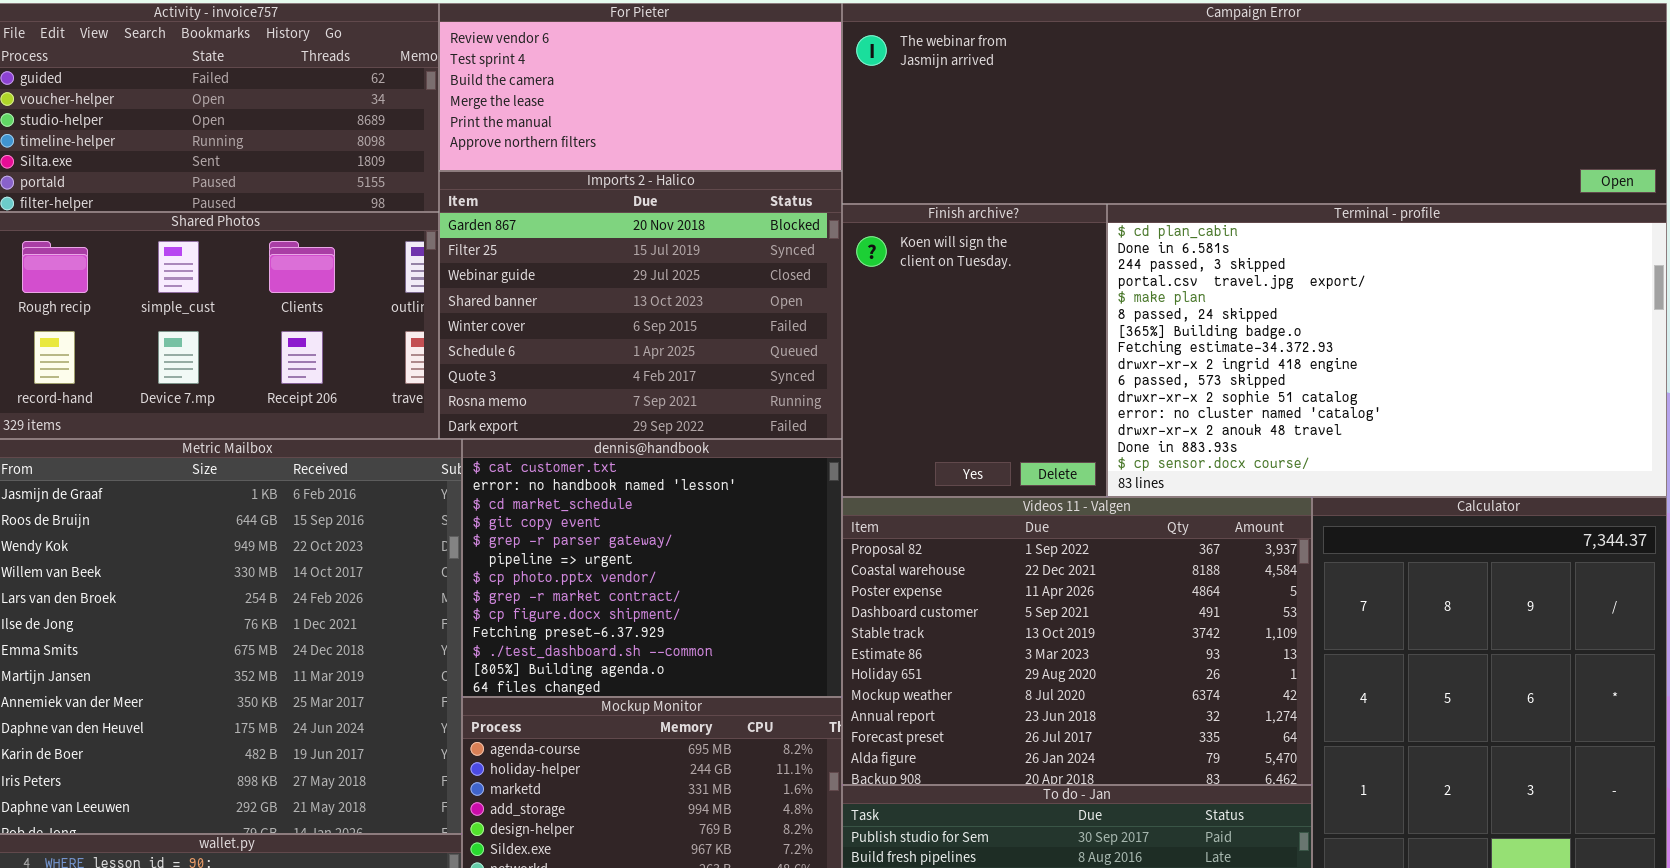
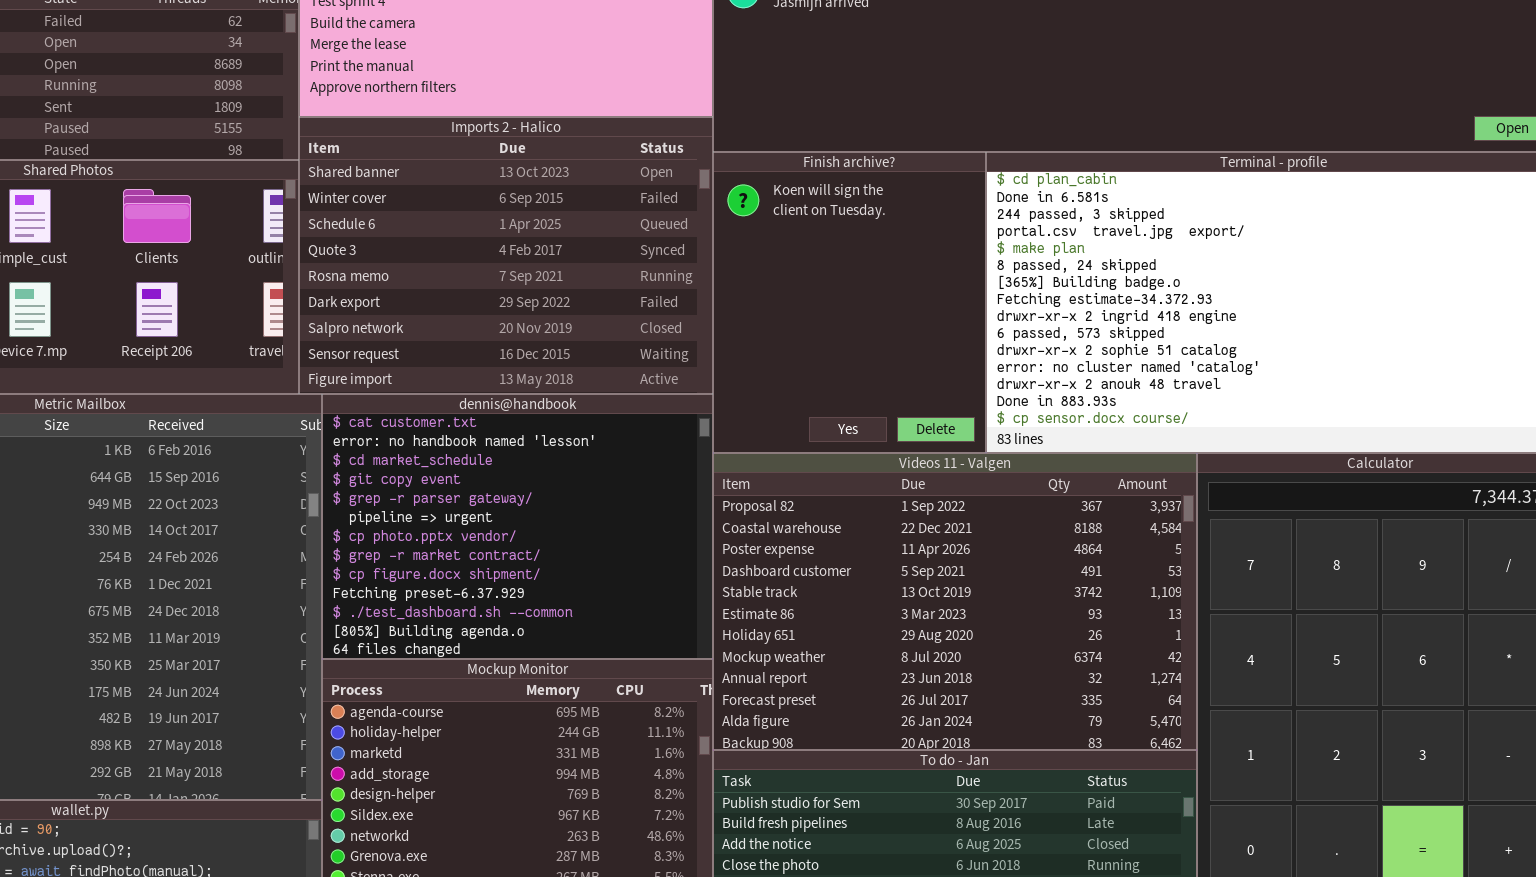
Imports 2 - Halico: [439,171,842,439] -> [299,117,713,394], scrolled down 3 rows

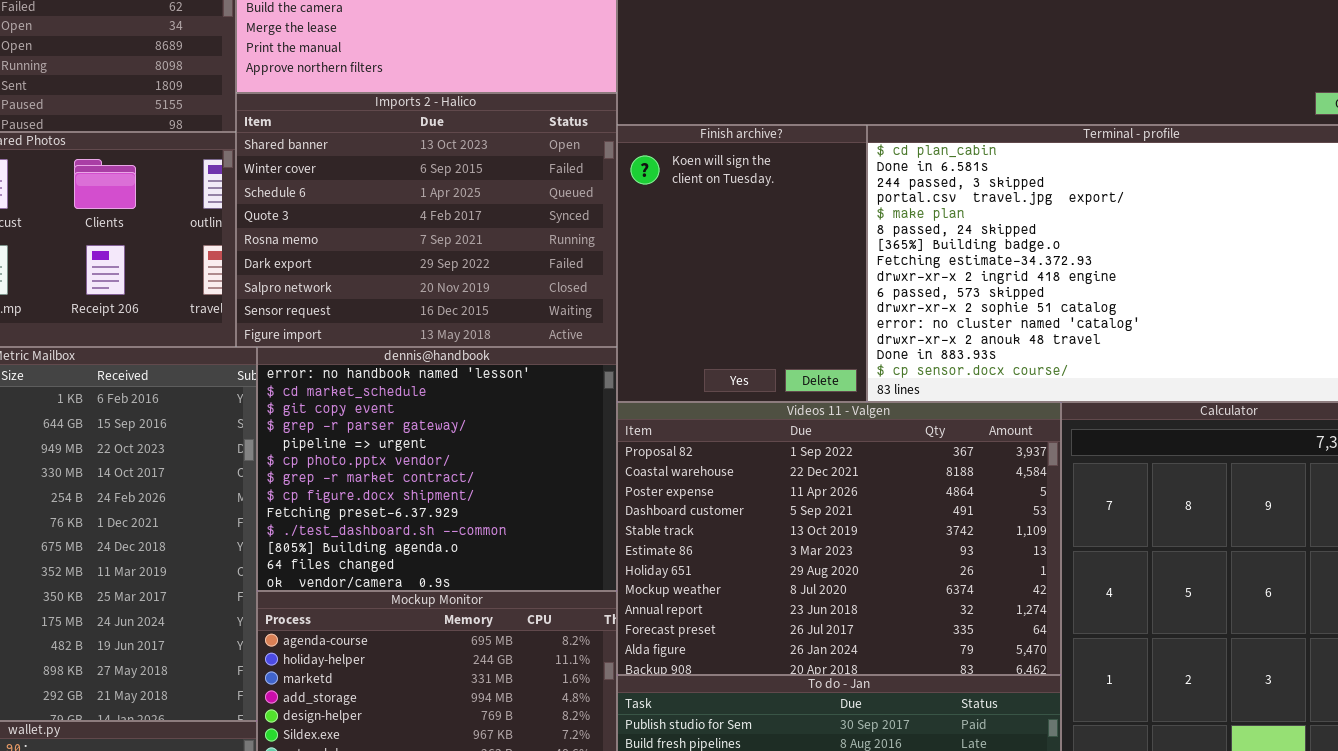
dennis@handbook: [322,394,713,659] -> [257,347,617,591], scrolled down 1 row

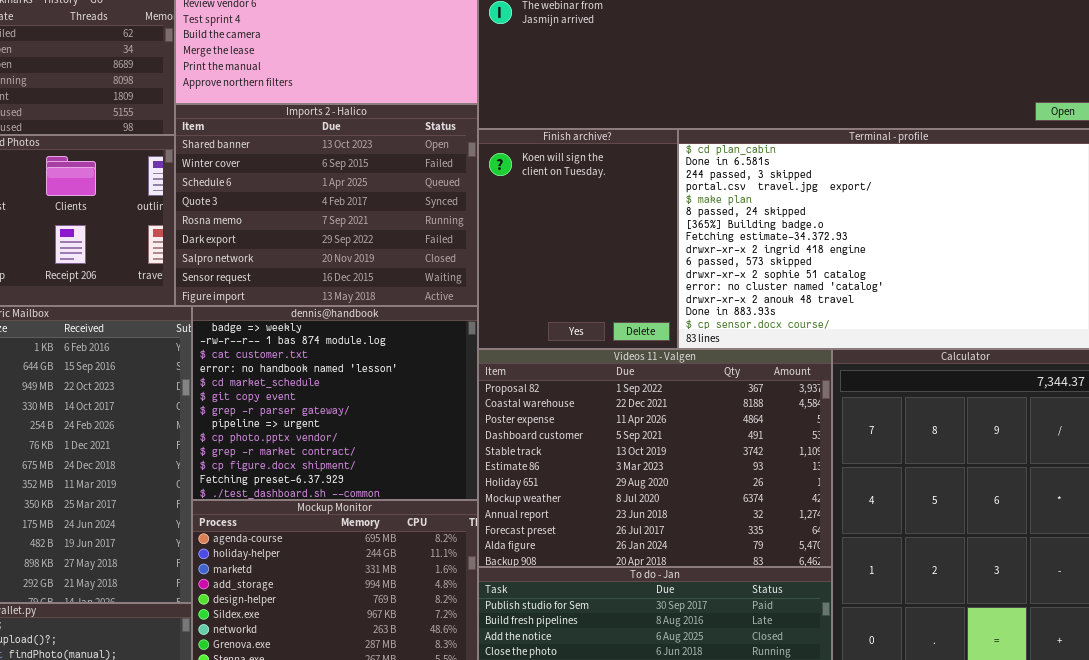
dennis@handbook: [257,347,617,591] -> [192,306,478,500], scrolled up 3 rows

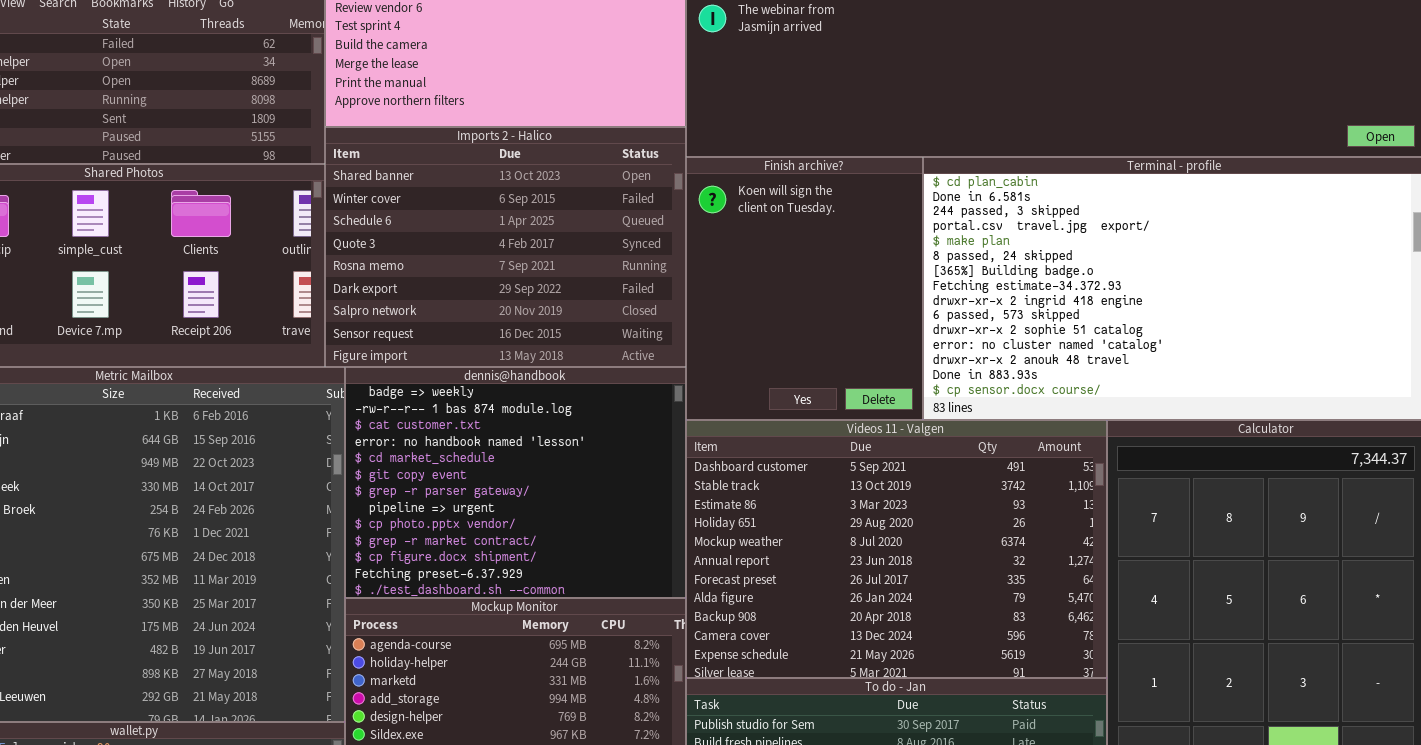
Videos 11 - Valgen: [478,349,832,567] -> [686,420,1107,678], scrolled down 3 rows

